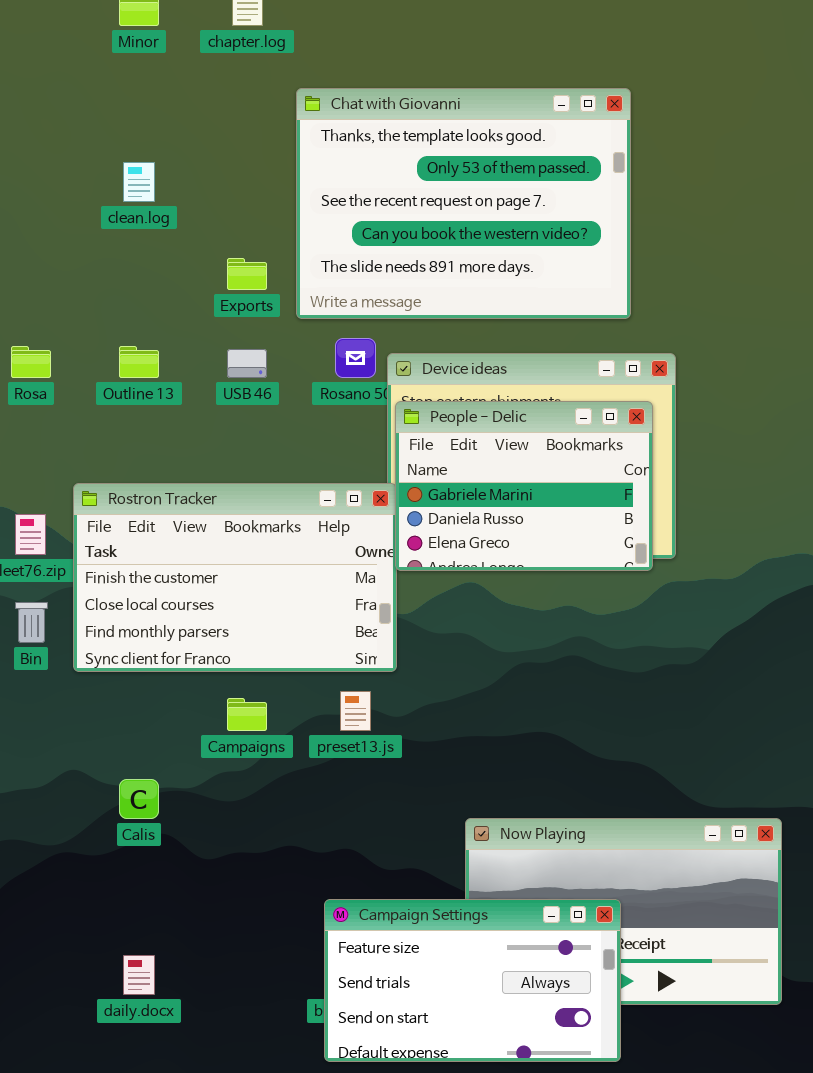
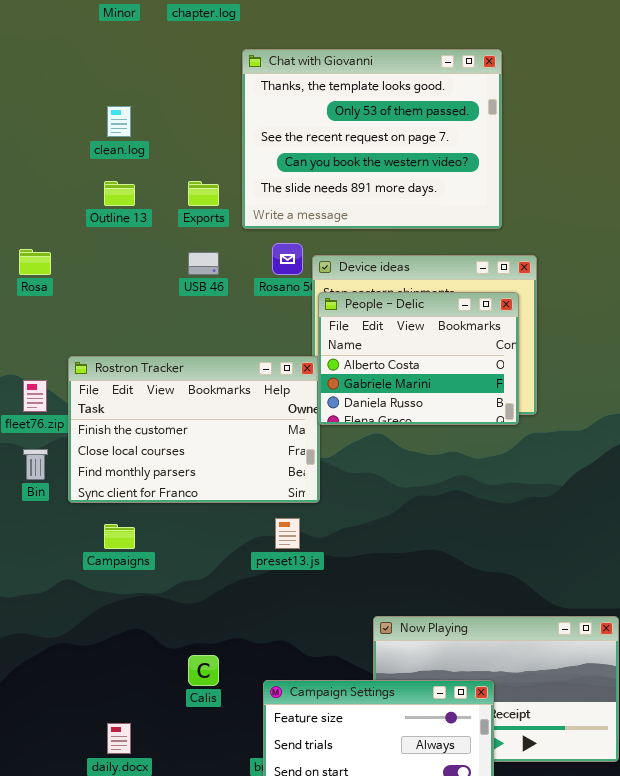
Outline 13: [119,346,159,378] -> [104,181,135,206], moved
People - Delic: [395,401,653,571] -> [318,292,519,425], scrolled up 1 row
Campaigns: [227,698,267,731] -> [104,524,135,549], moved
Calis: [119,779,159,819] -> [188,655,219,686], moved

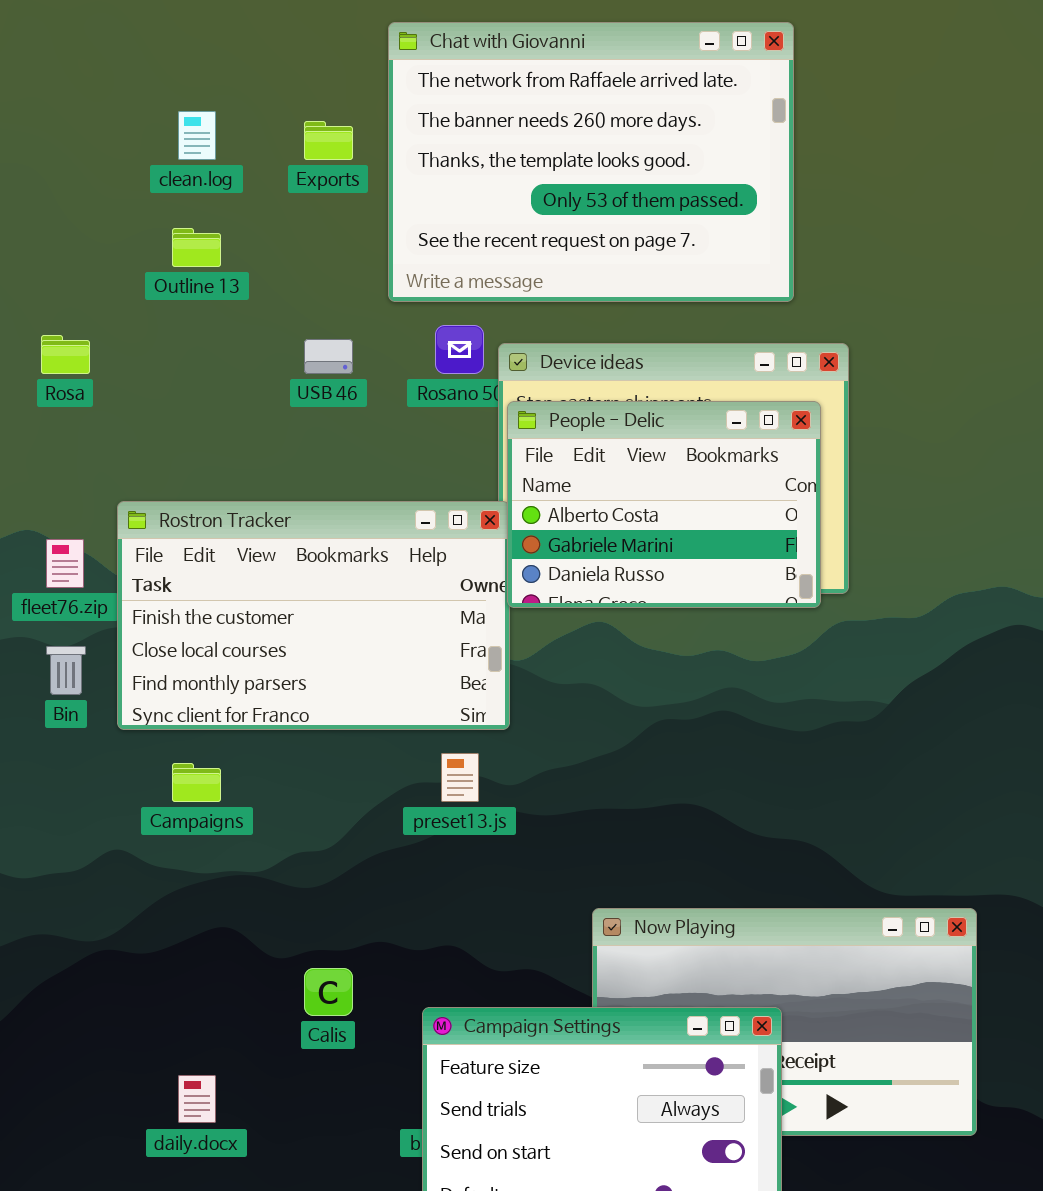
Chat with Giovanni: [242,49,502,229] -> [388,22,794,302], scrolled up 2 rows
Exports: [188,181,219,206] -> [304,121,353,160], moved

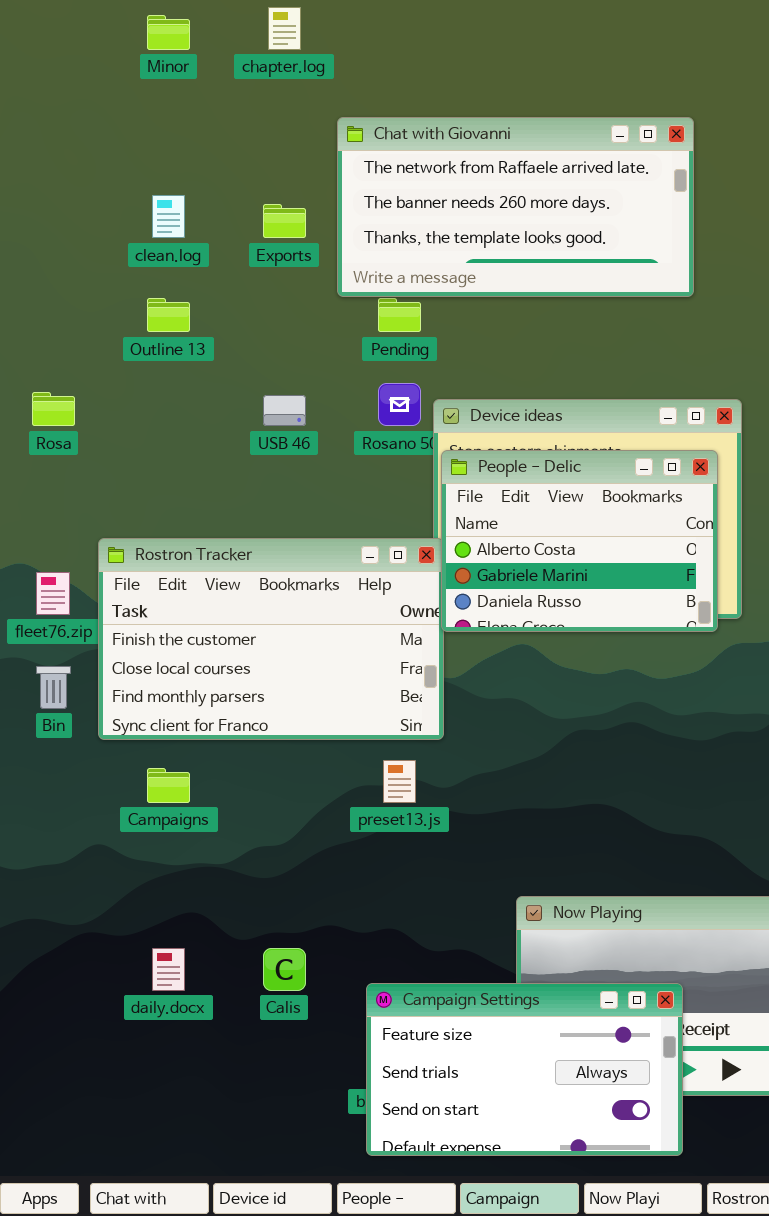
Chat with Giovanni: [388,22,794,302] -> [337,117,694,297], resized
daily.docx: [178,1075,216,1123] -> [152,948,185,991], moved

